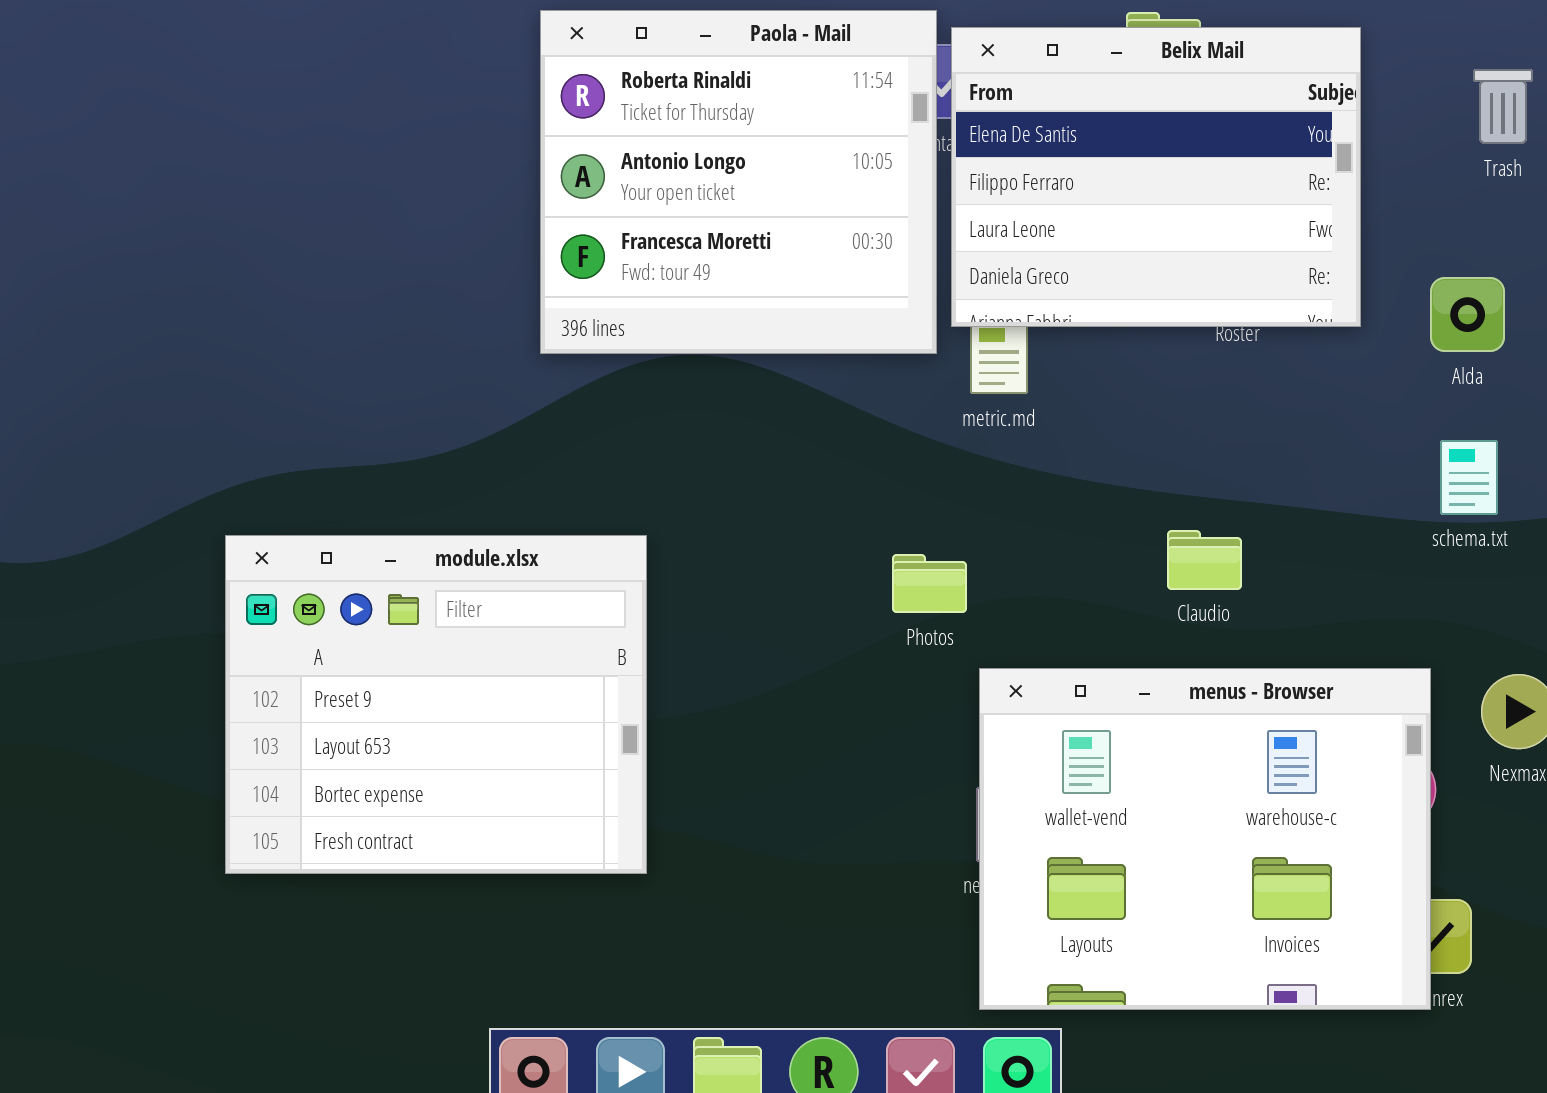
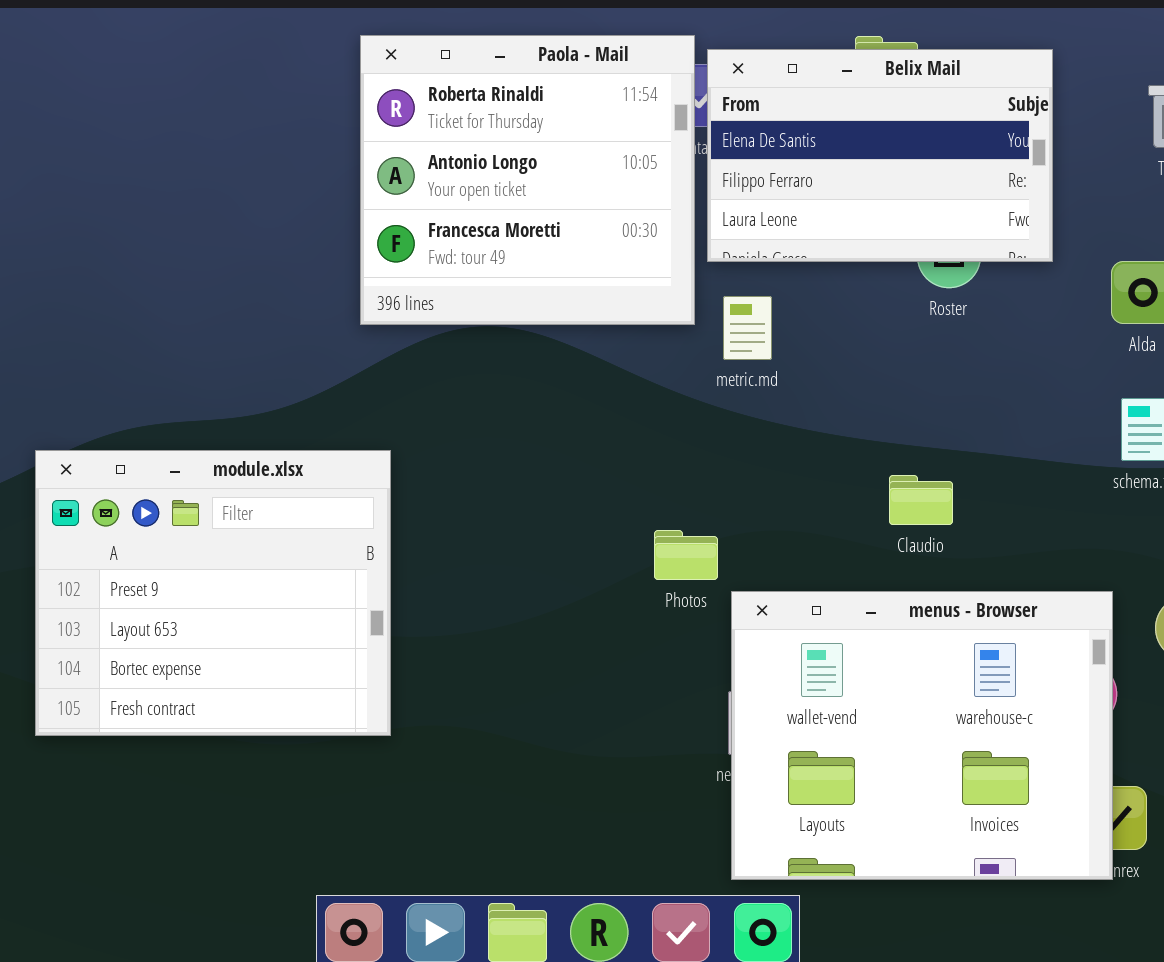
Belix Mail: [951,27,1361,327] -> [707,49,1053,262], resized
module.xlsx: [225,535,647,874] -> [35,450,391,736], moved
Photos: [892,554,967,613] -> [654,530,718,580], moved

